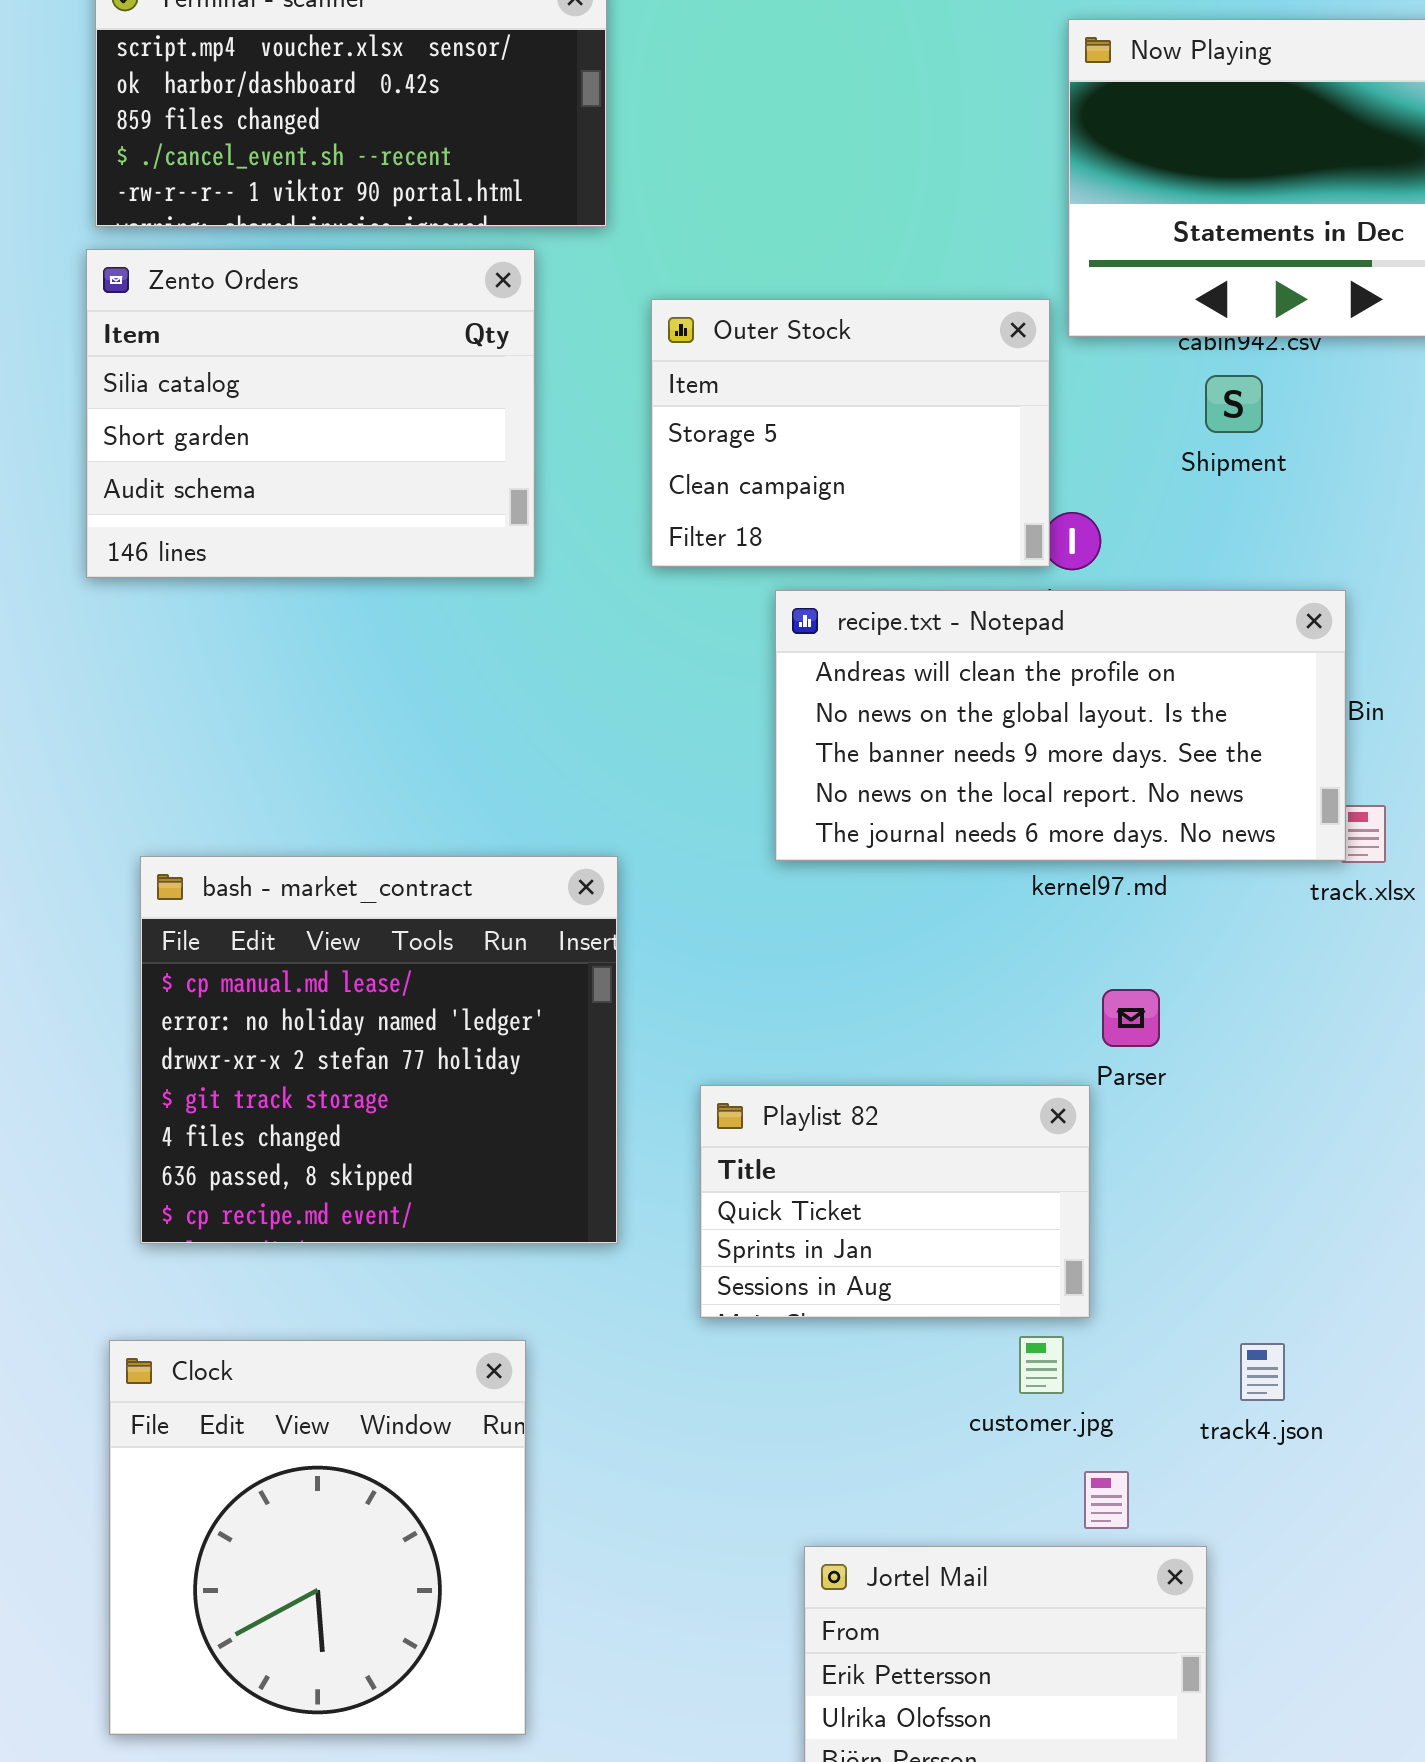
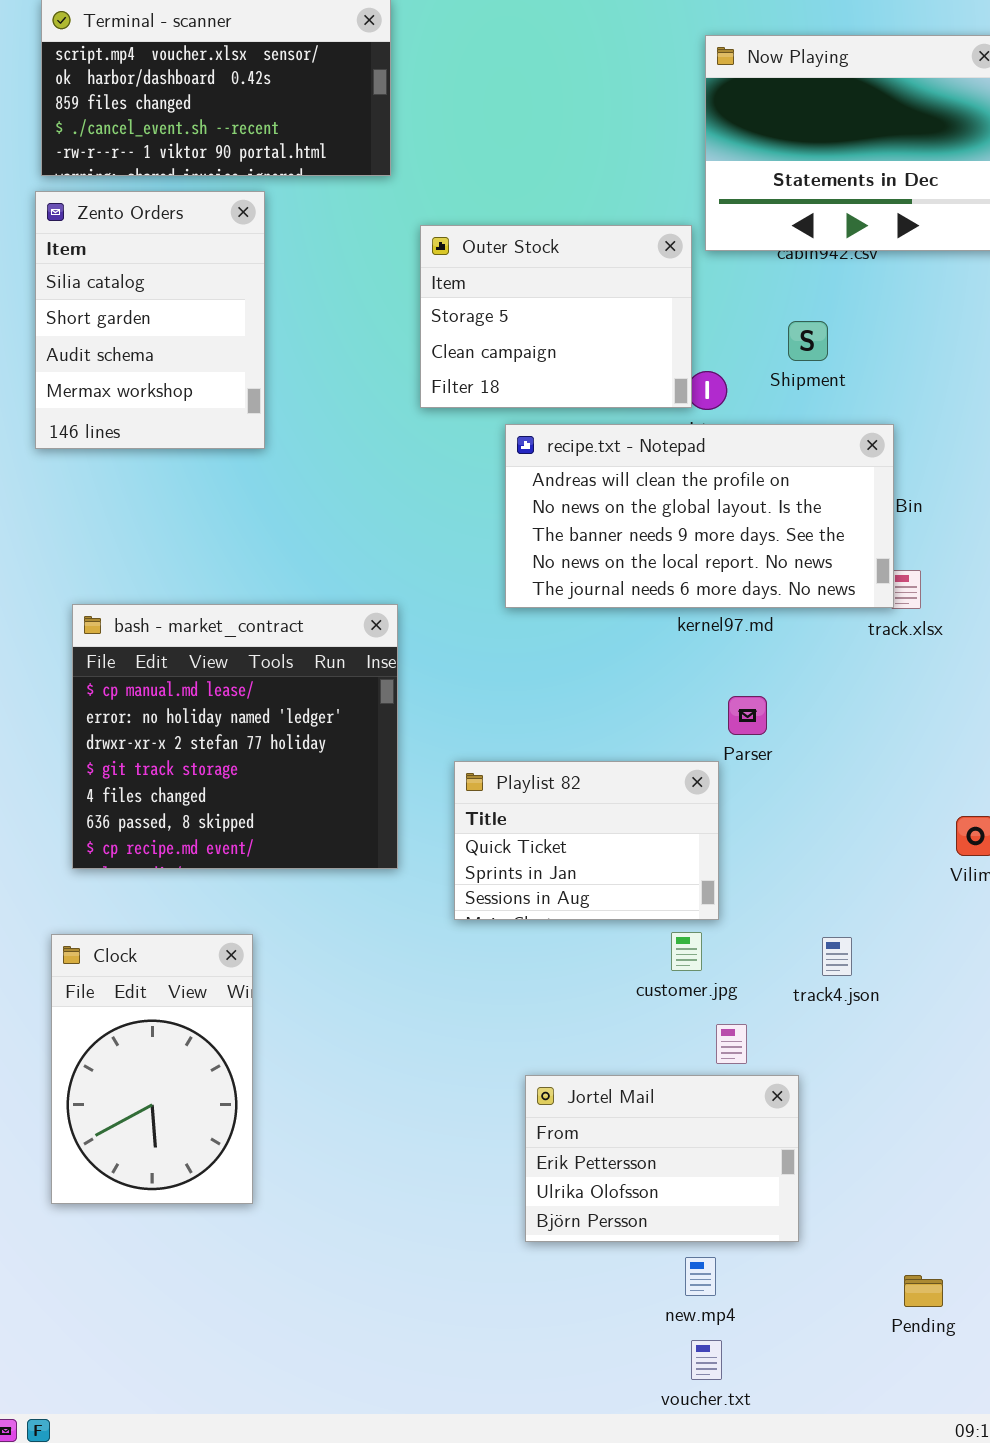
Zento Orders: [86,249,535,578] -> [35,191,265,449], resized
Shipment: [1205,375,1263,433] -> [788,321,828,361], moved
Clock: [109,1340,526,1735] -> [51,934,253,1204], resized

